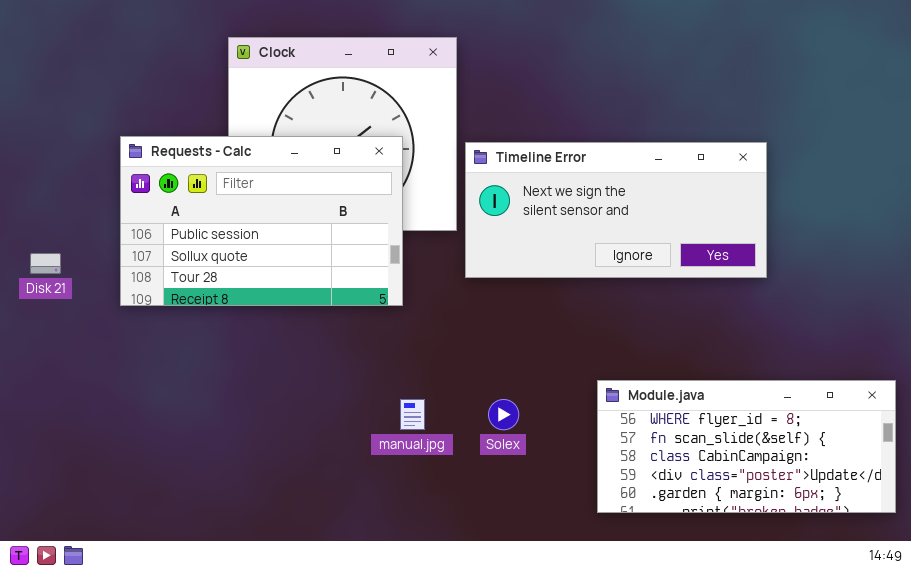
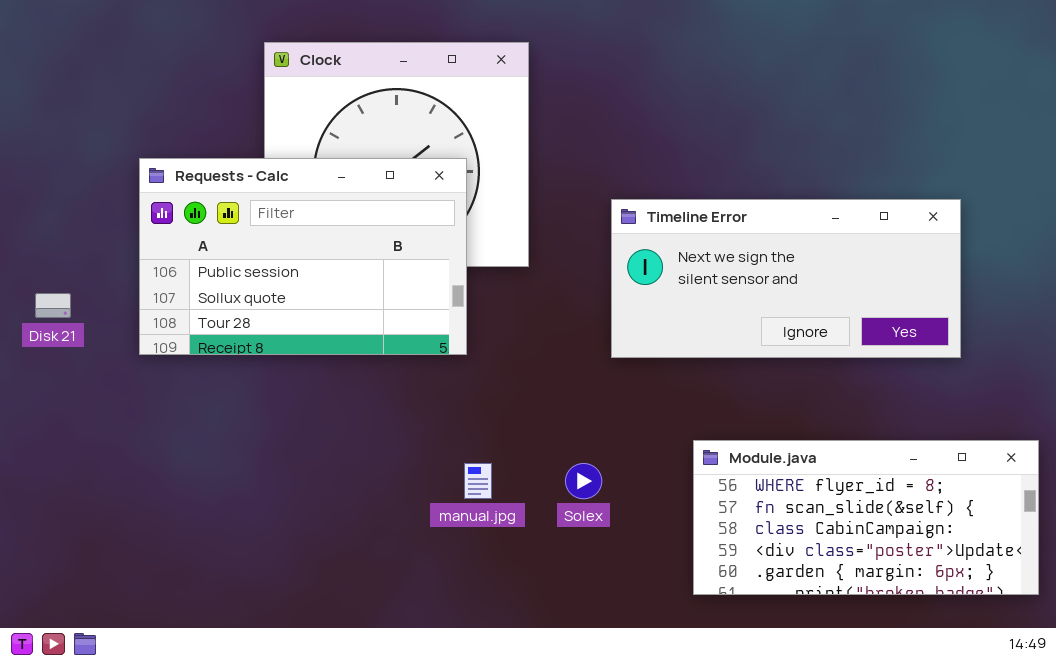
Timeline Error: [465,142,767,278] -> [611,199,961,358], moved

